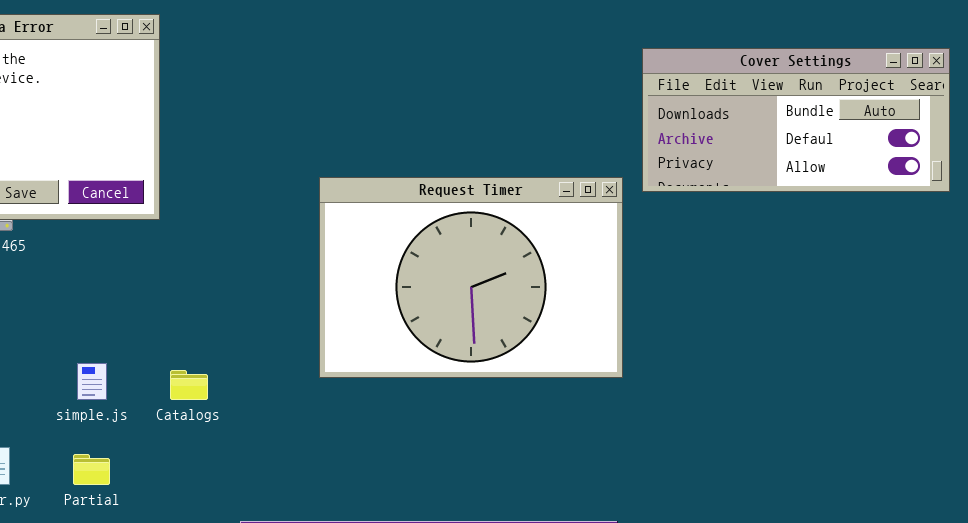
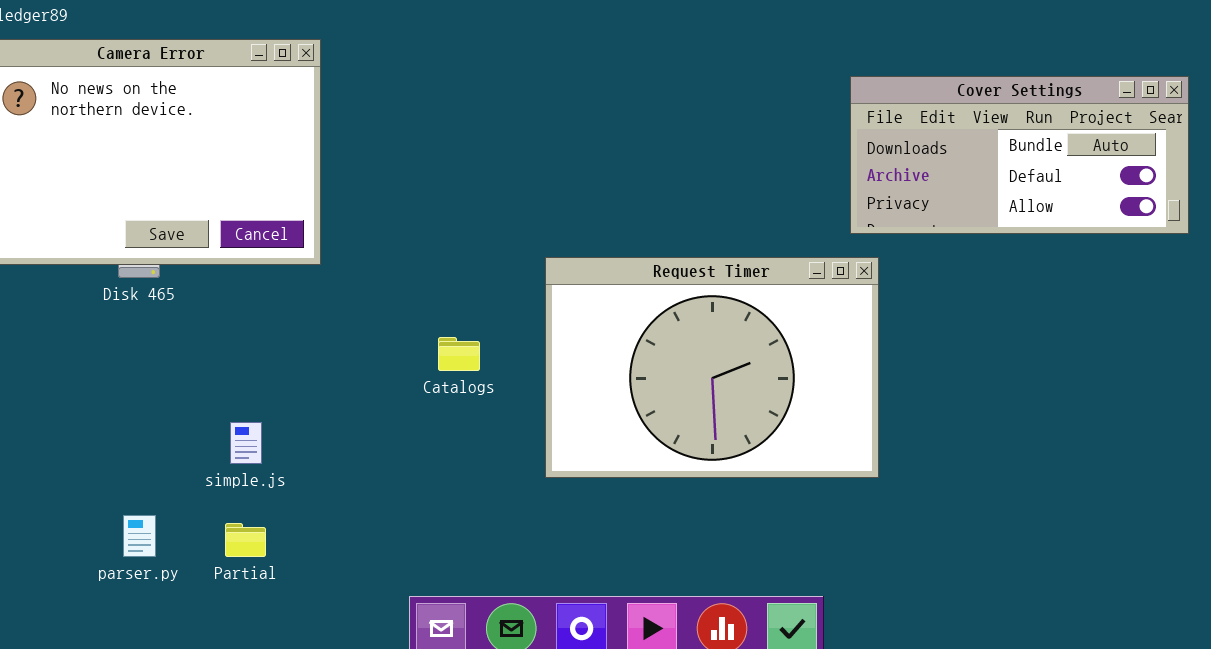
Request Timer: [319,177,623,378] -> [545,257,879,478], moved
Catalogs: [170,370,208,400] -> [438,337,480,371], moved

